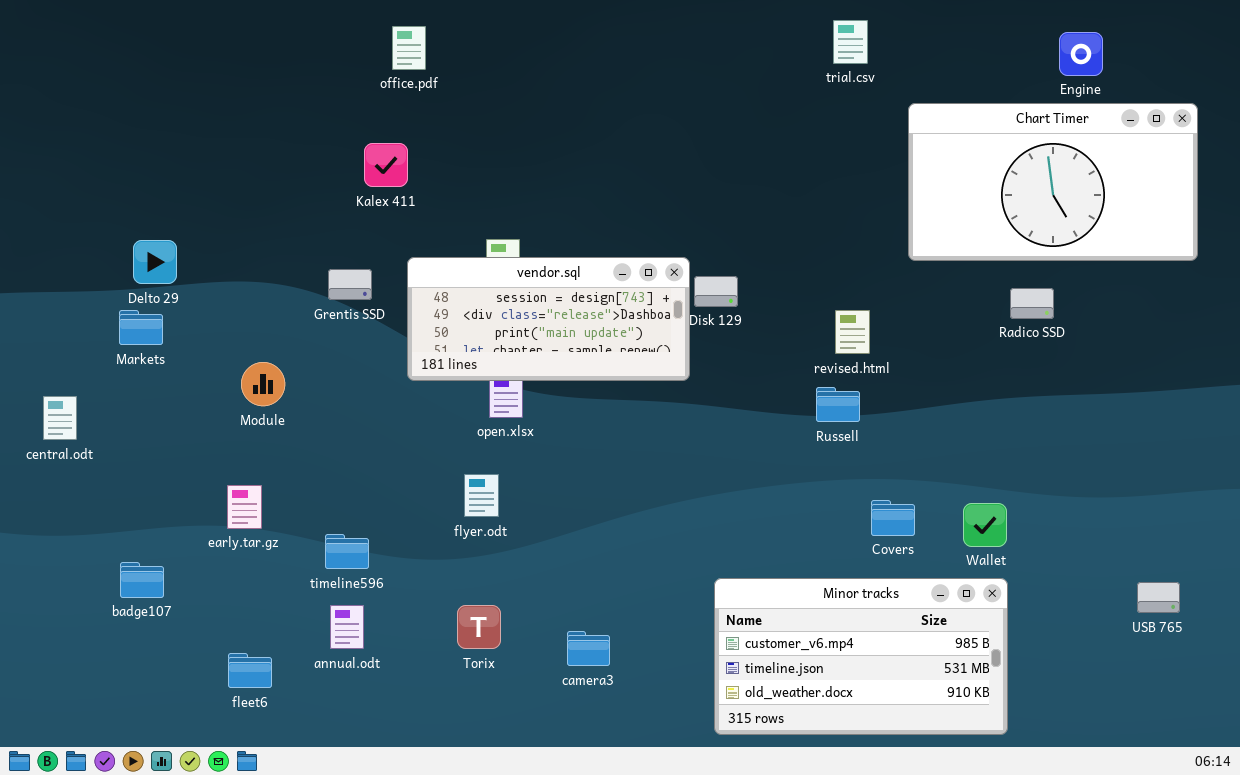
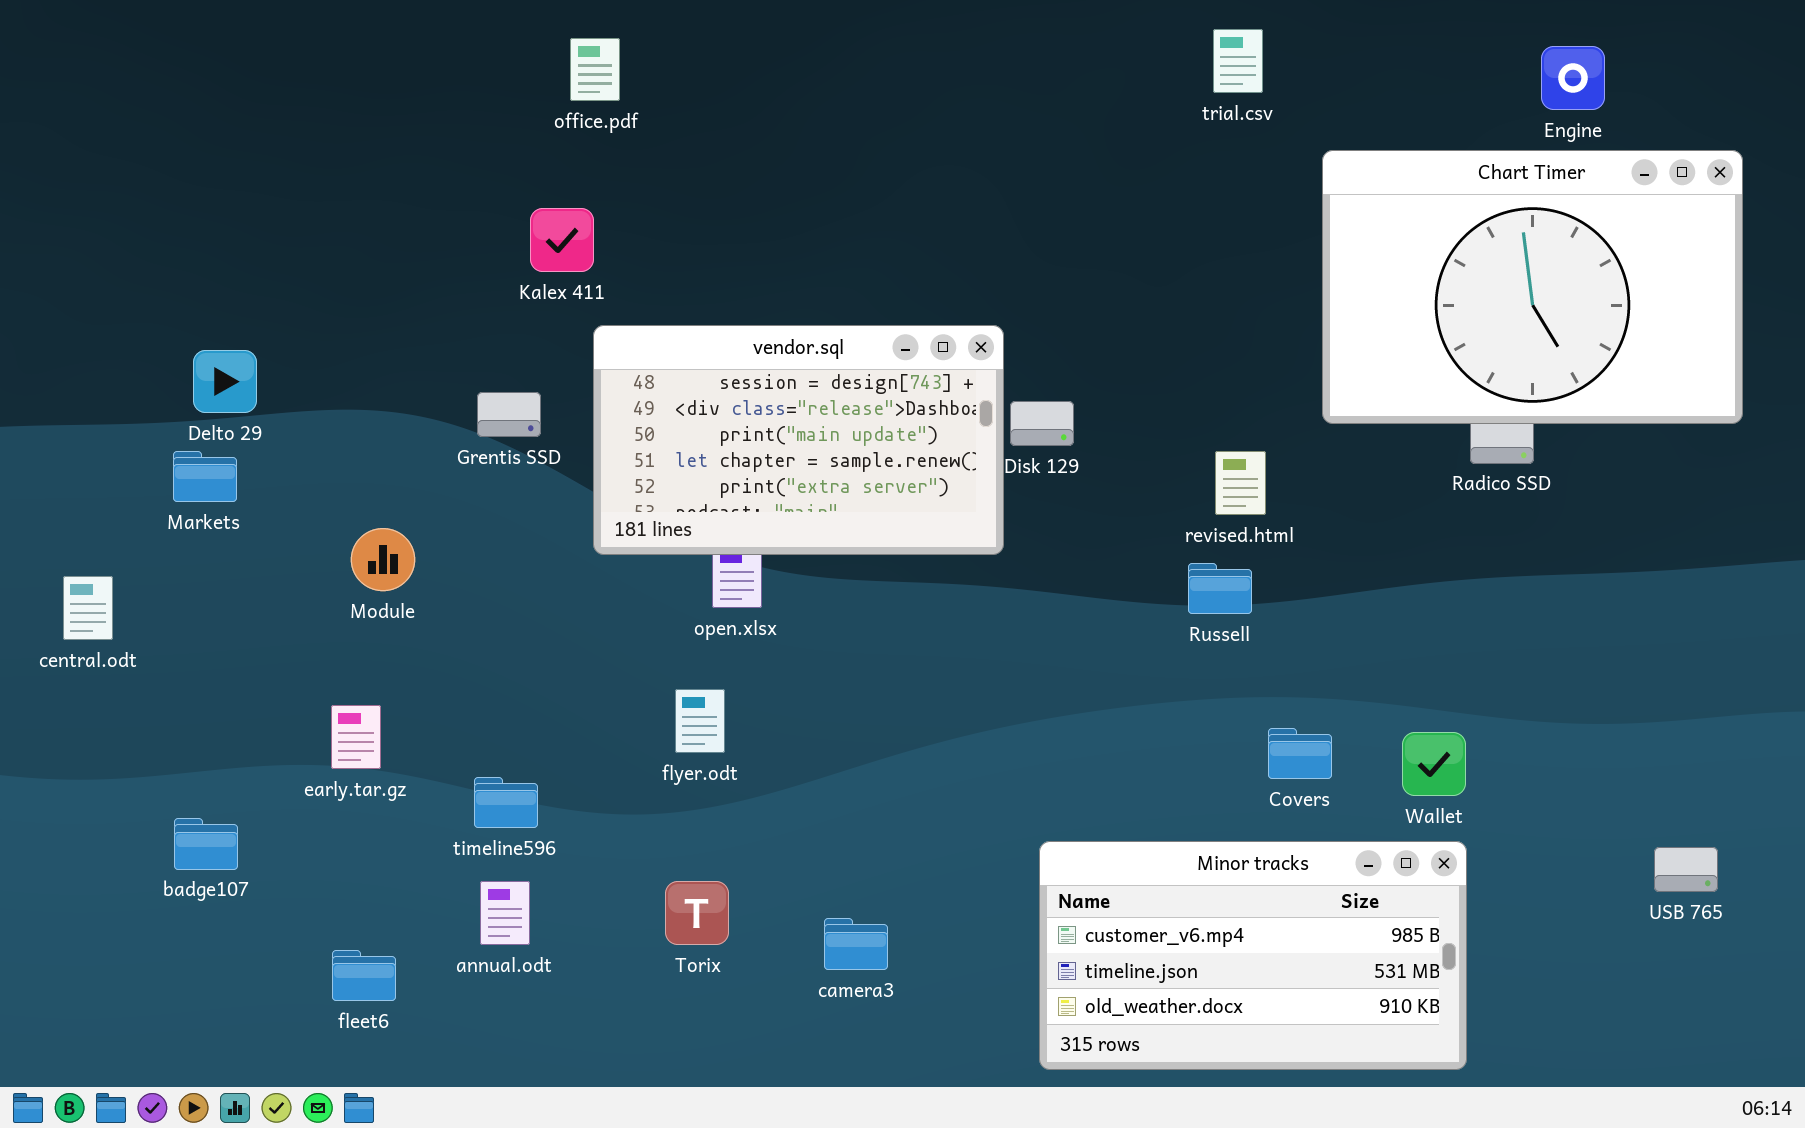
Chart Timer: [908,103,1198,261] -> [1322,150,1743,424], resized
vendor.sql: [407,257,690,381] -> [593,325,1004,555], resized

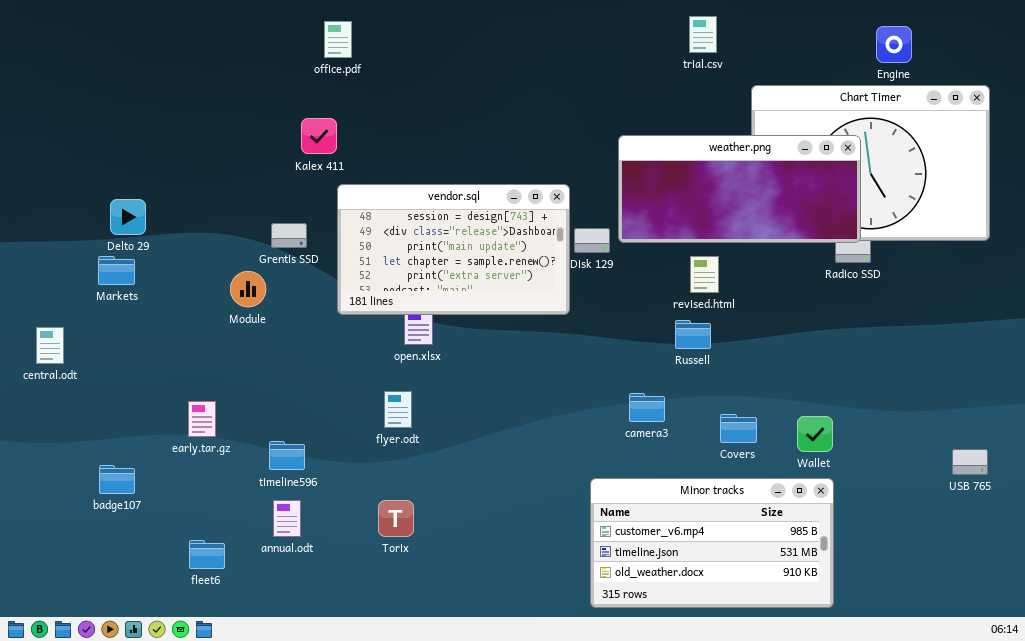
weather.png: none -> [618,135,861,243], opened
Module: [351,528,415,591] -> [230,271,266,307], moved
USB 765: [1654,847,1718,892] -> [952,449,988,475], moved
camera3: [824,918,888,970] -> [629,393,665,422], moved

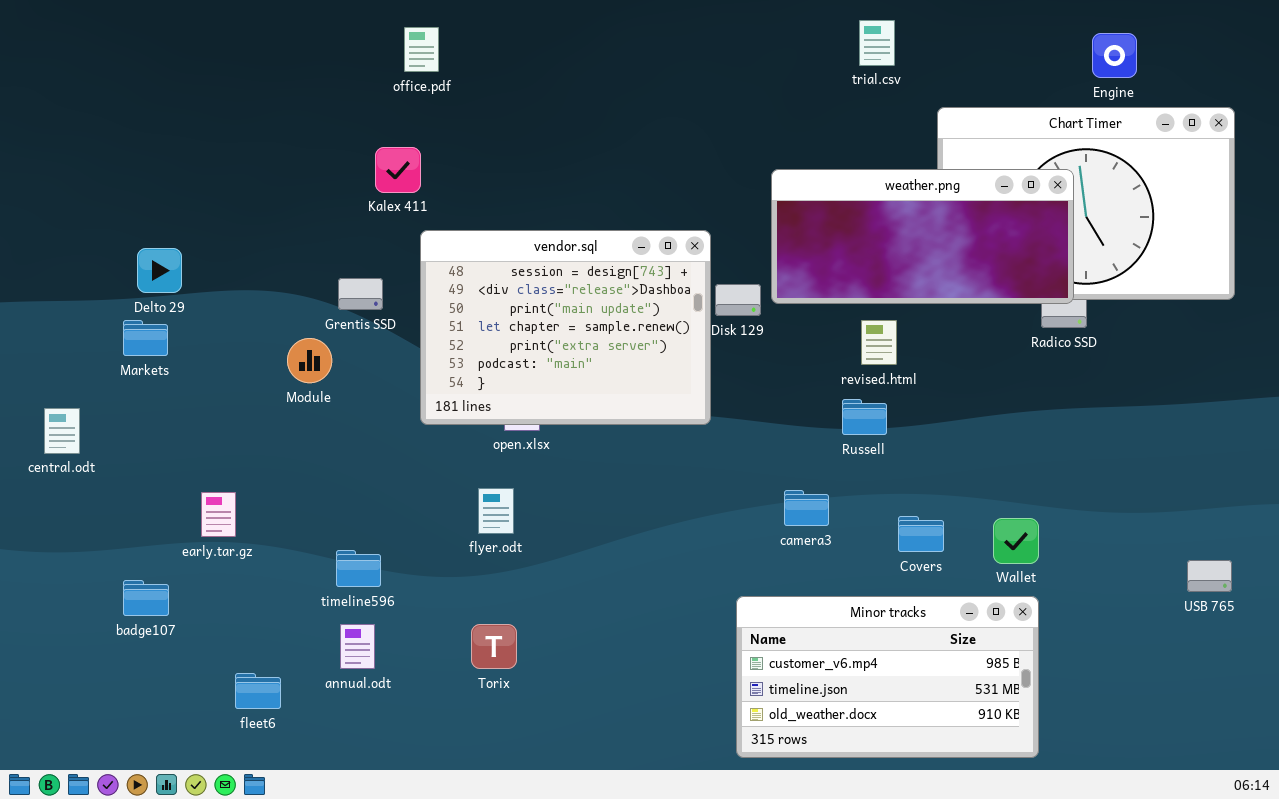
vendor.sql: [337,184,570,315] -> [420,230,711,425], resized
early.tar.gz: [188,401,216,437] -> [201,492,236,537], moved

